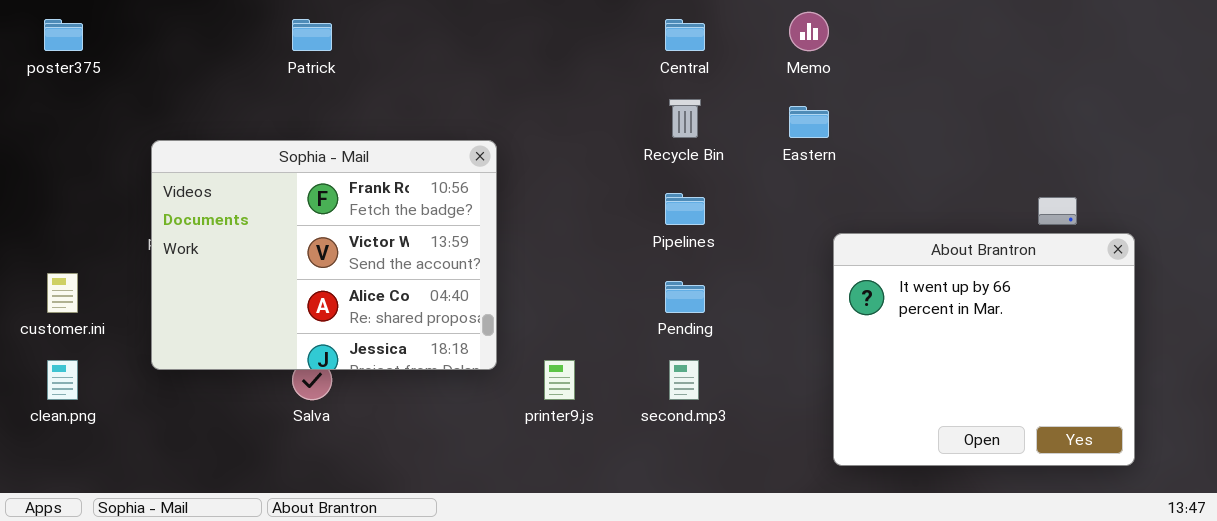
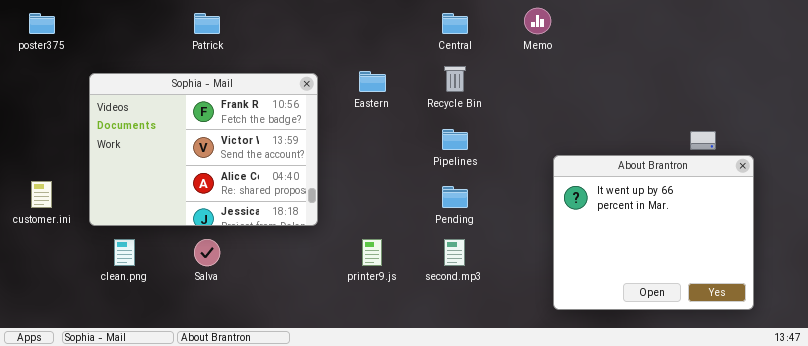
Eastern: [789,106,829,138] -> [359,71,386,92], moved
Sophia - Mail: [151,140,497,370] -> [89,73,318,226], moved
clean.png: [47,360,78,400] -> [114,239,135,266], moved

